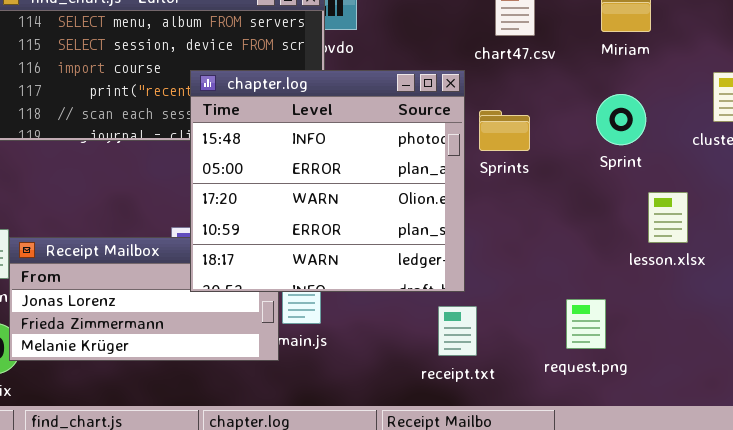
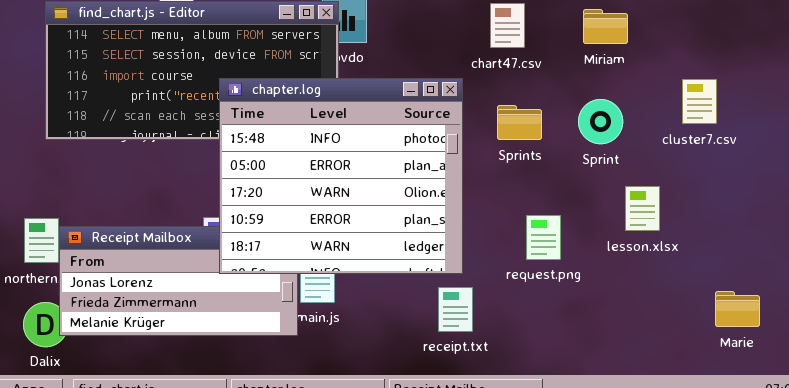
Sprints: [479,110,530,151] -> [497,105,542,140], moved
request.png: [566,299,606,349] -> [526,215,561,260], moved

